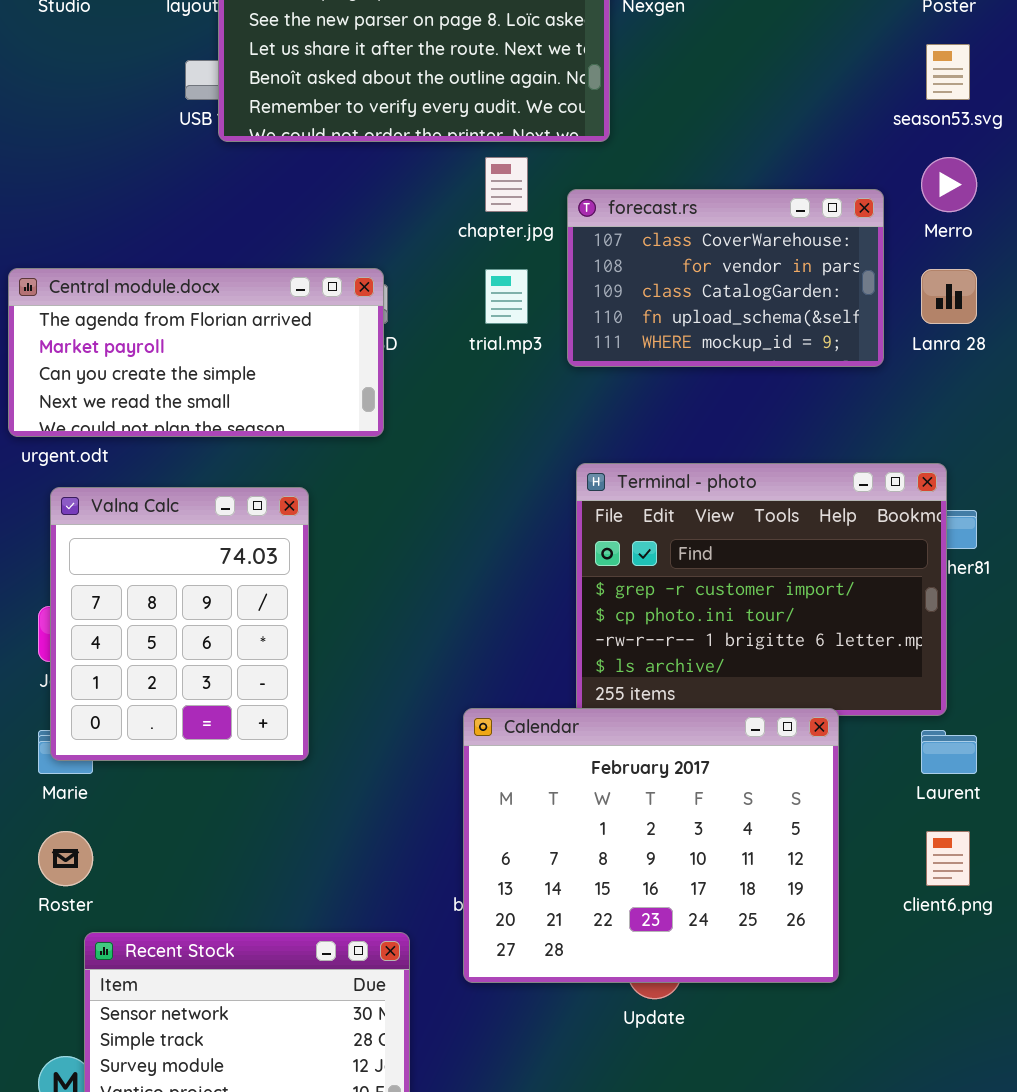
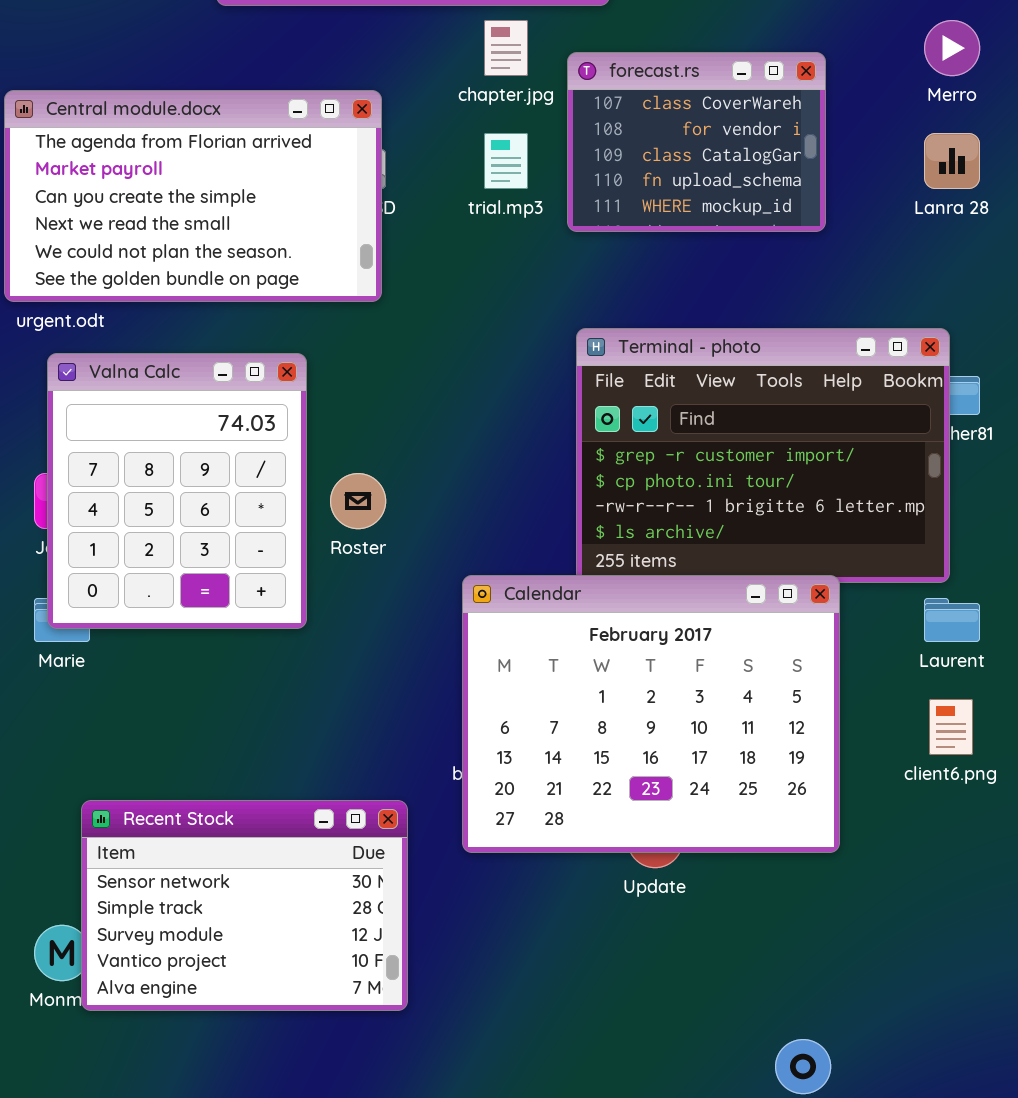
forecast.rs: [567,189,884,367] -> [567,52,826,232], resized
Central module.docx: [8,268,384,437] -> [4,90,382,302], resized
Roster: [38,831,93,886] -> [330,473,386,529], moved

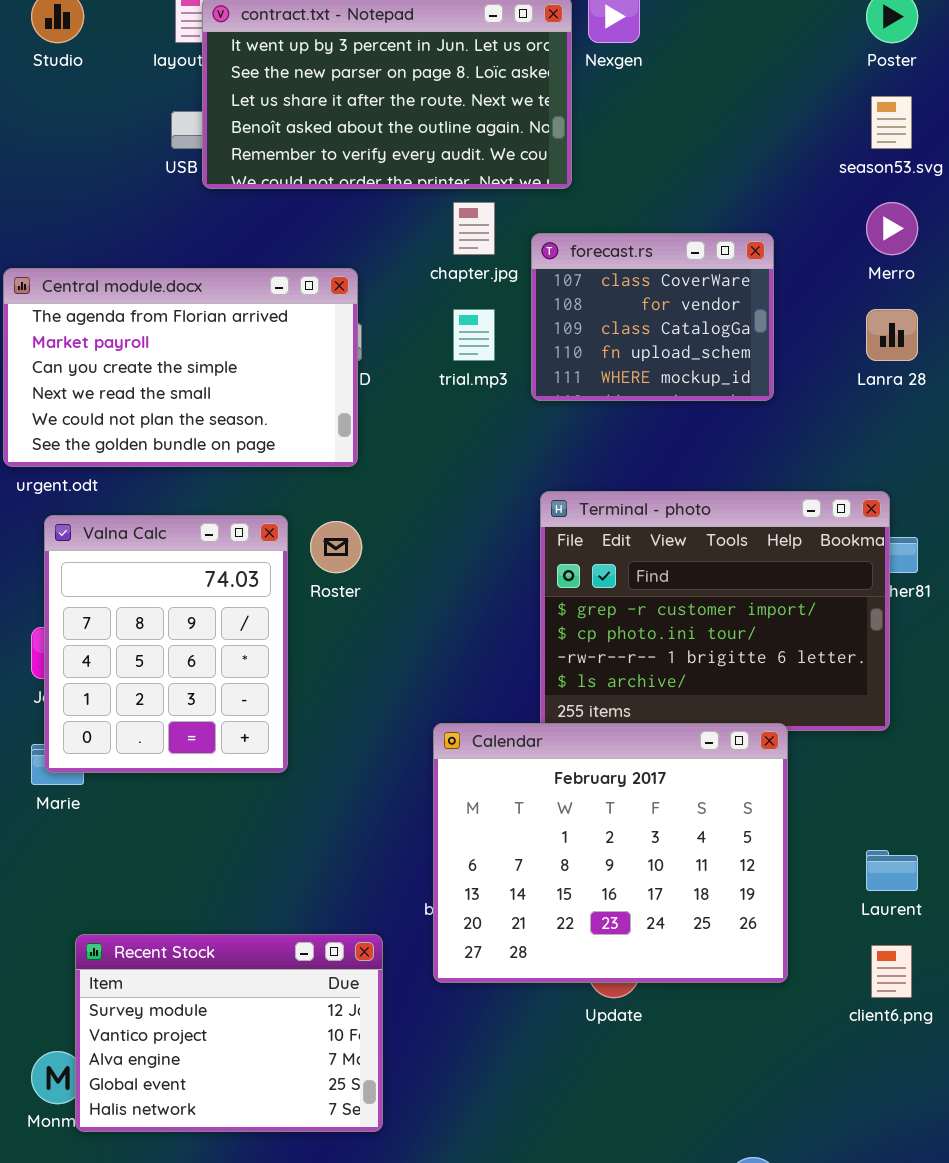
Roster: [330,473,386,529] -> [310,521,362,573], moved
Laurent: [924,598,980,642] -> [866,850,918,891], moved
client6.png: [929,699,973,755] -> [871,945,912,998], moved
Recent Stock: [81,800,408,1011] -> [75,934,383,1132], scrolled down 2 rows

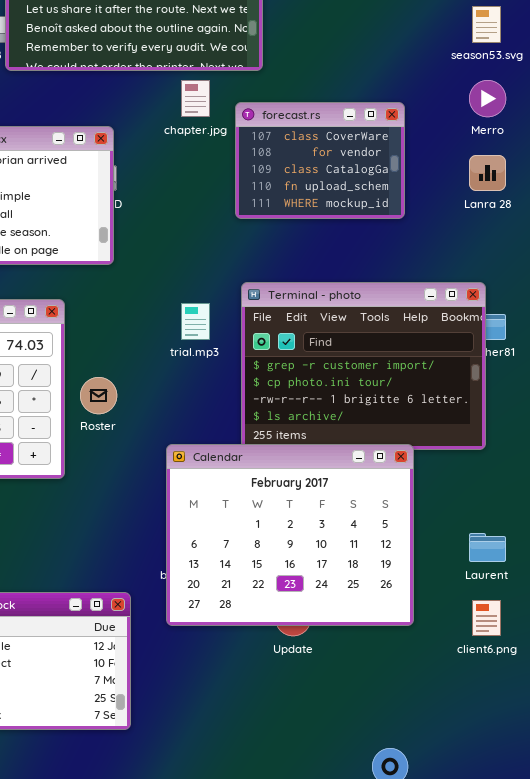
trial.mp3: [453,309,495,361] -> [181,303,210,340], moved
Roster: [310,521,362,573] -> [80,377,117,414], moved

